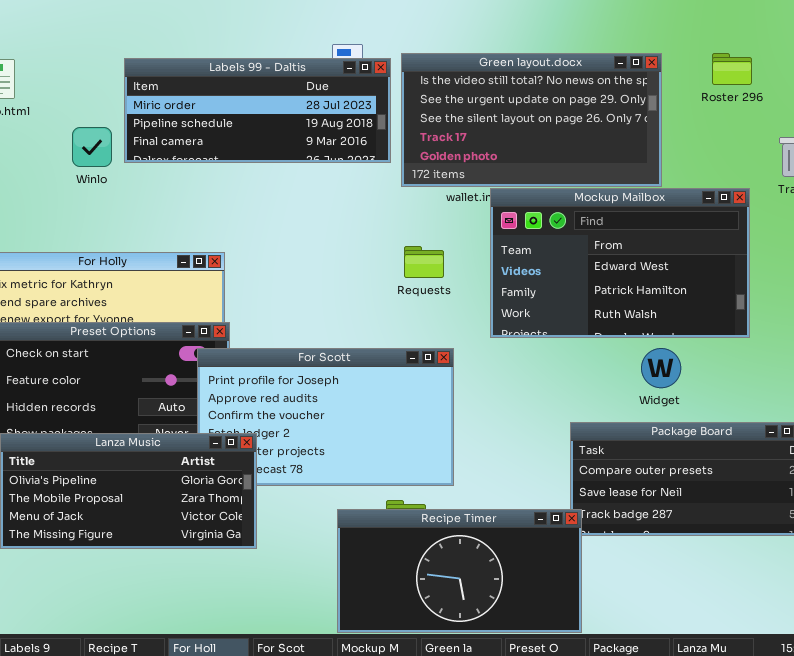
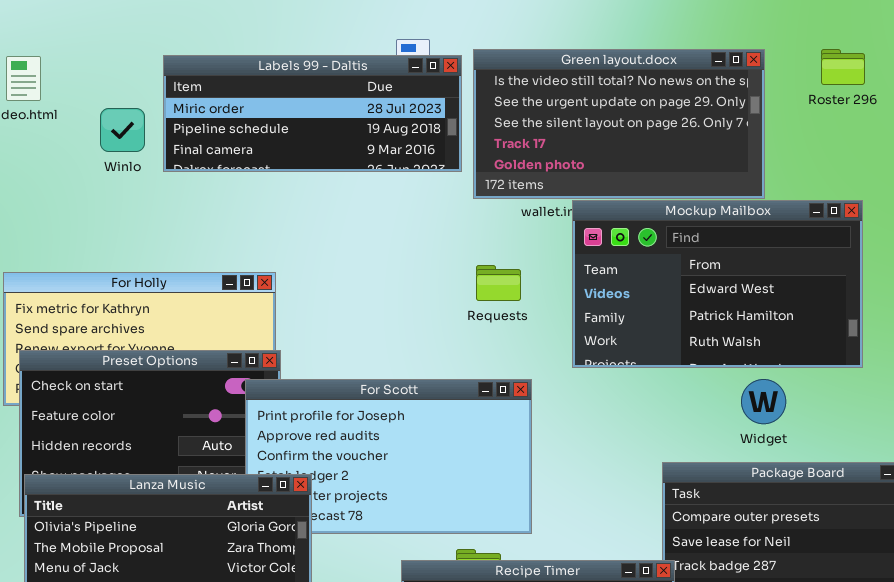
Winlo: [72,127,112,167] -> [100,108,145,152], moved

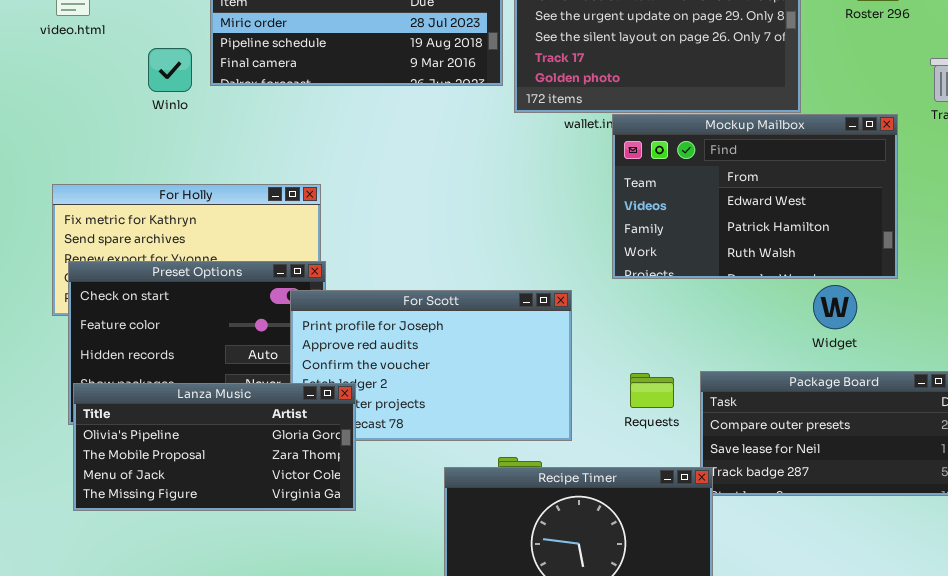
Winlo: [100,108,145,152] -> [148,48,192,92], moved
Requests: [476,265,521,301] -> [630,373,674,408], moved
Widget: [741,379,786,424] -> [813,285,857,329], moved

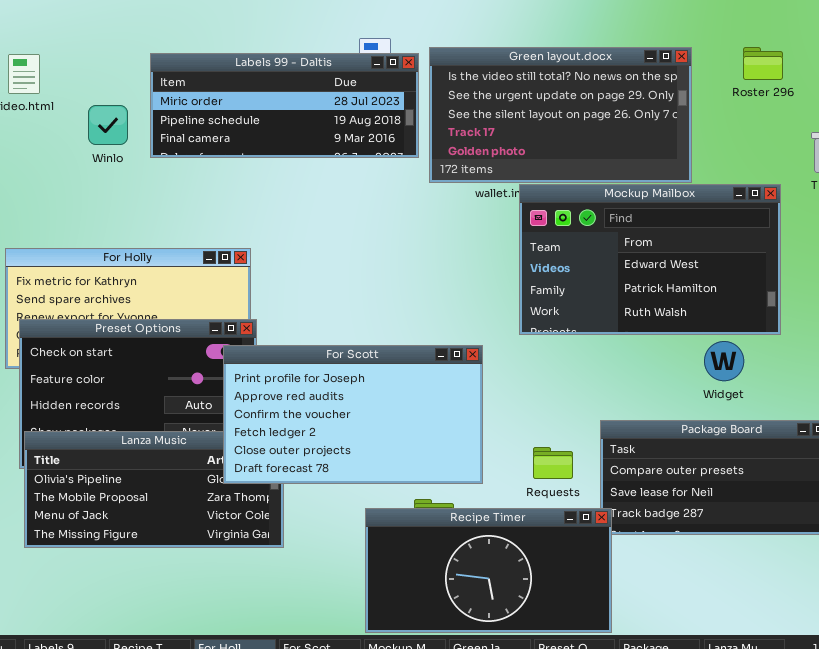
Winlo: [148,48,192,92] -> [88,105,128,145], moved
For Scott: [290,290,572,441] -> [223,345,483,484], raised
Requests: [630,373,674,408] -> [533,447,573,479], moved

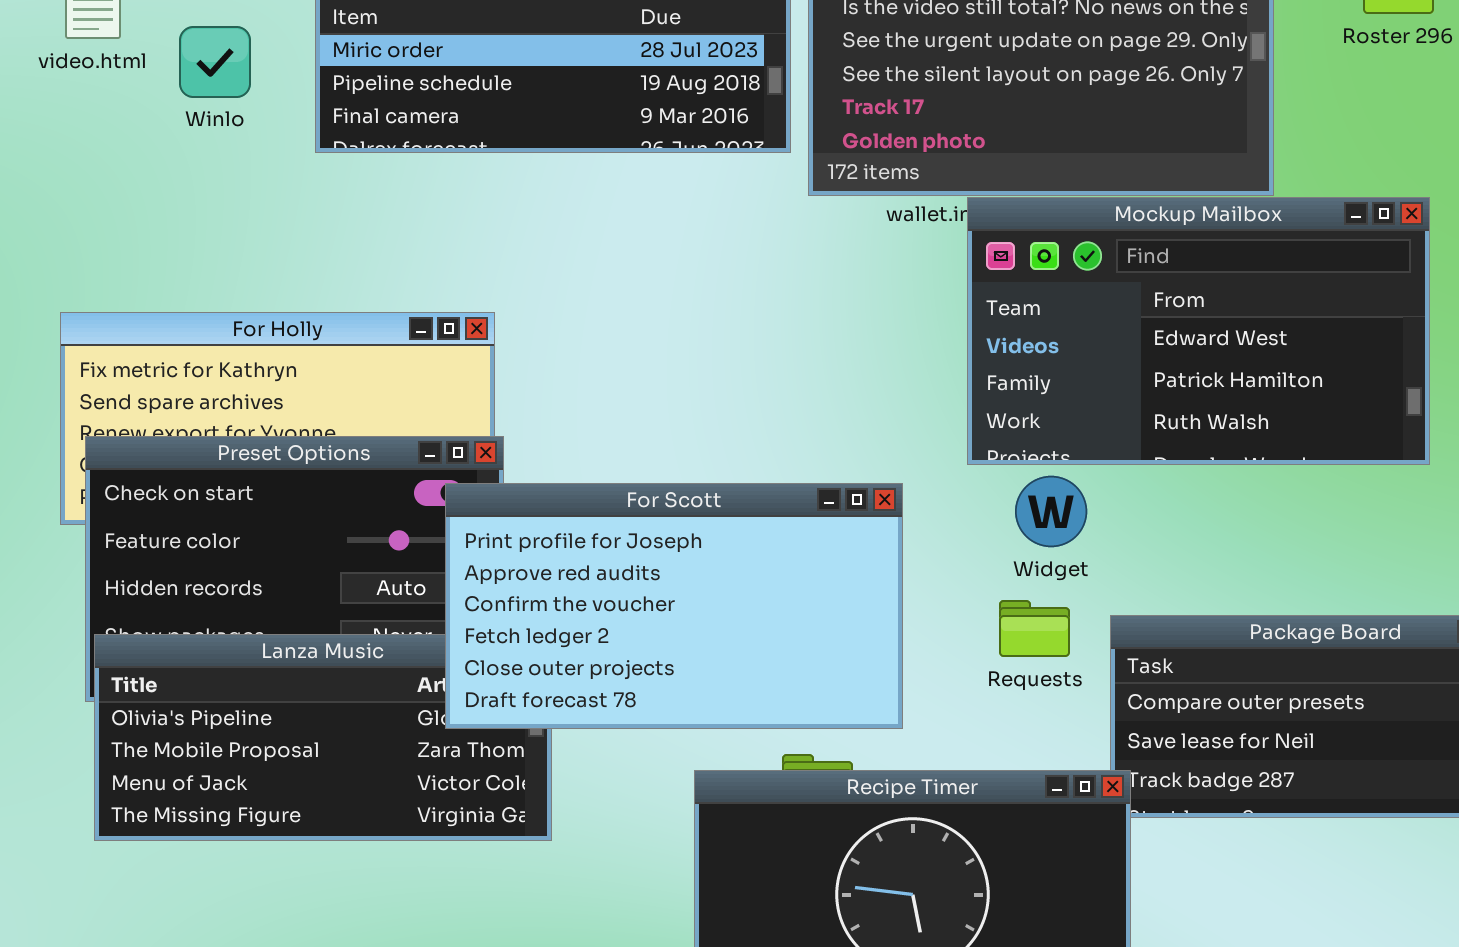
Winlo: [88,105,128,145] -> [179,26,251,98], moved
Widget: [704,341,744,381] -> [1015,476,1087,547], moved
Requests: [533,447,573,479] -> [999,600,1070,657], moved

